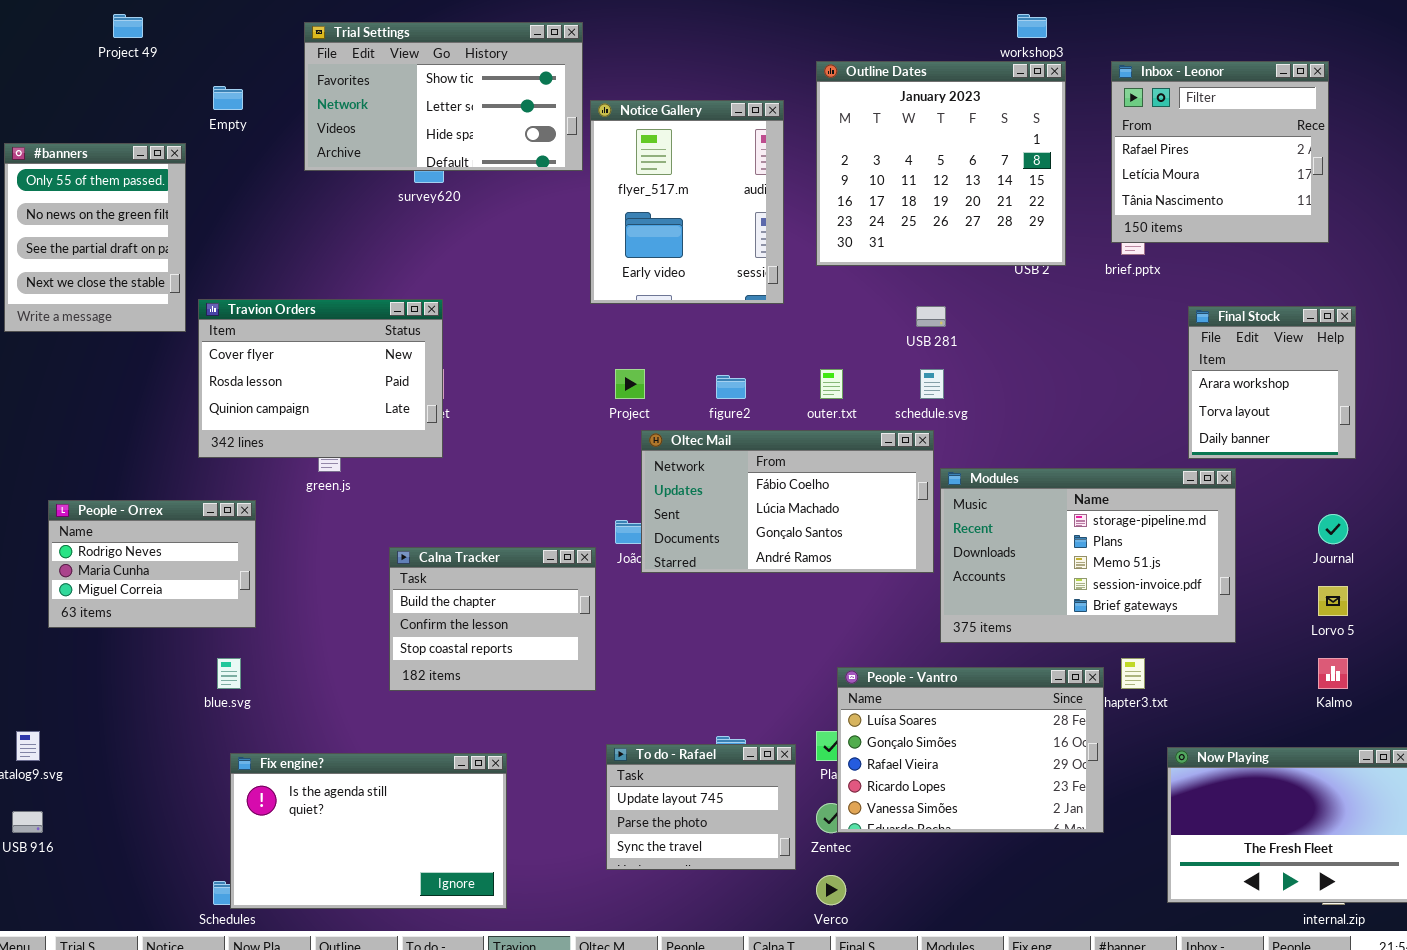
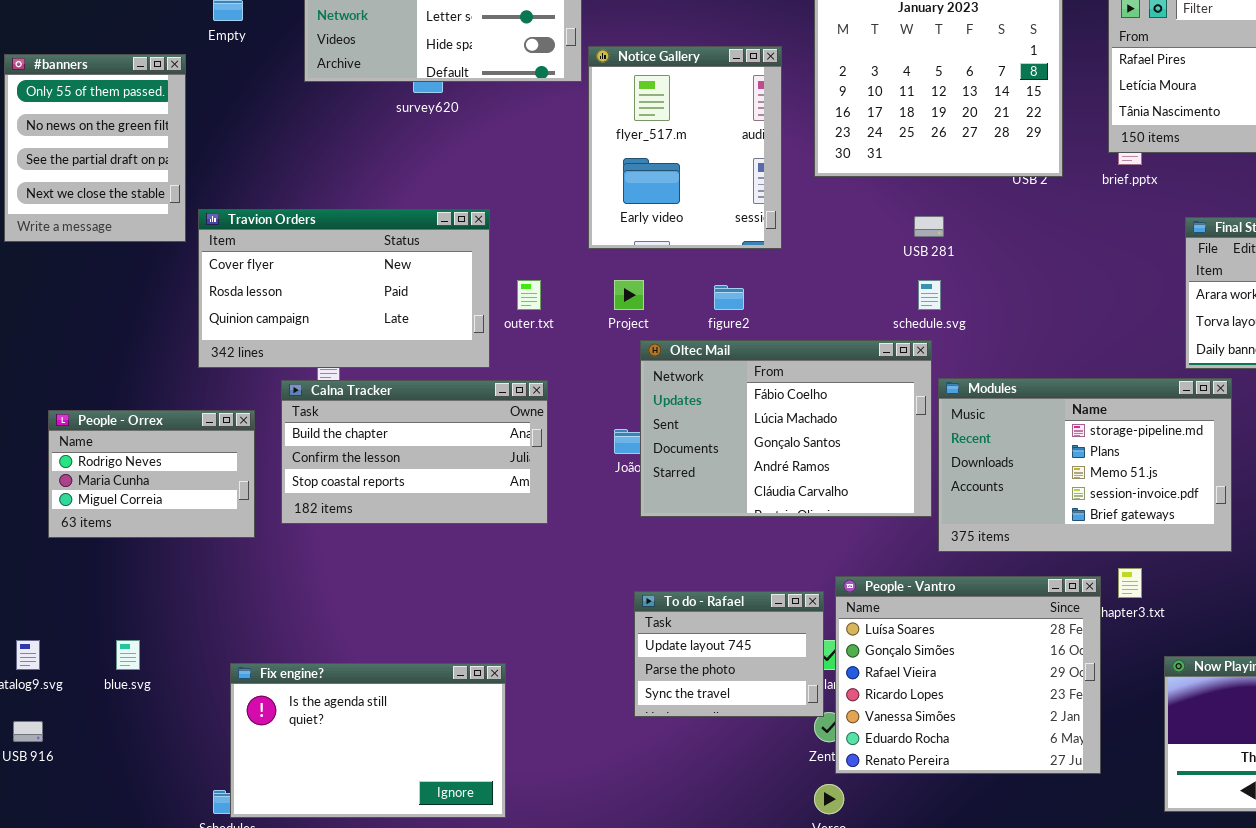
Notice Gallery: [590,100,784,304] -> [588,46,782,249], moved
Travion Orders: [198,299,443,458] -> [198,209,490,368], resized
outer.txt: [820,369,843,399] -> [517,280,541,310], moved
Oltec Mail: [641,430,934,573] -> [640,340,932,517], resized
Calna Tracker: [389,547,596,691] -> [281,380,548,524], moved, resized
blue.svg: [217,658,241,689] -> [116,640,140,670], moved
People - Vantro: [837,667,1104,833] -> [835,576,1101,774], resized
To do - Rafael: [606,744,796,870] -> [634,591,824,717], moved

